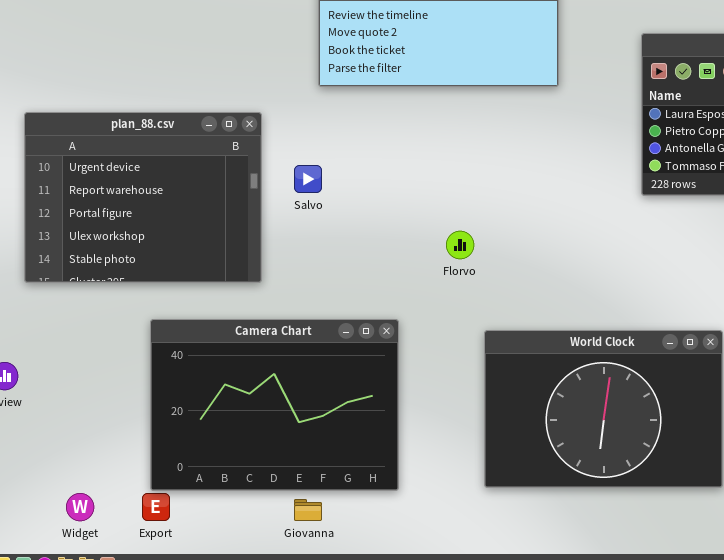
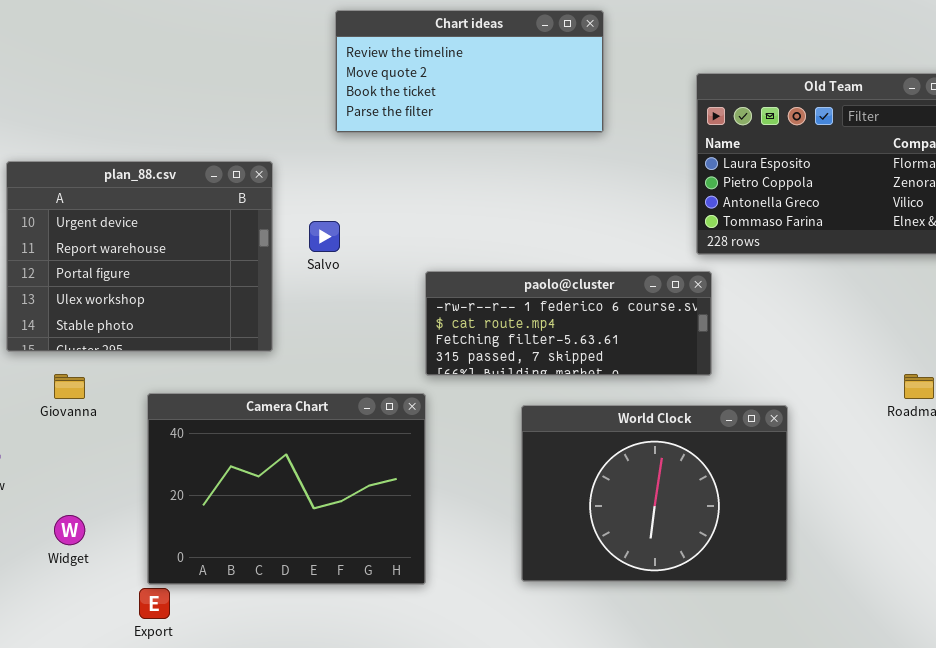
paolo@cluster: none -> [425,271,712,376], opened
Widget: [66,493,94,521] -> [54,515,85,545], moved
Giovanna: [294,499,322,521] -> [54,374,85,399], moved

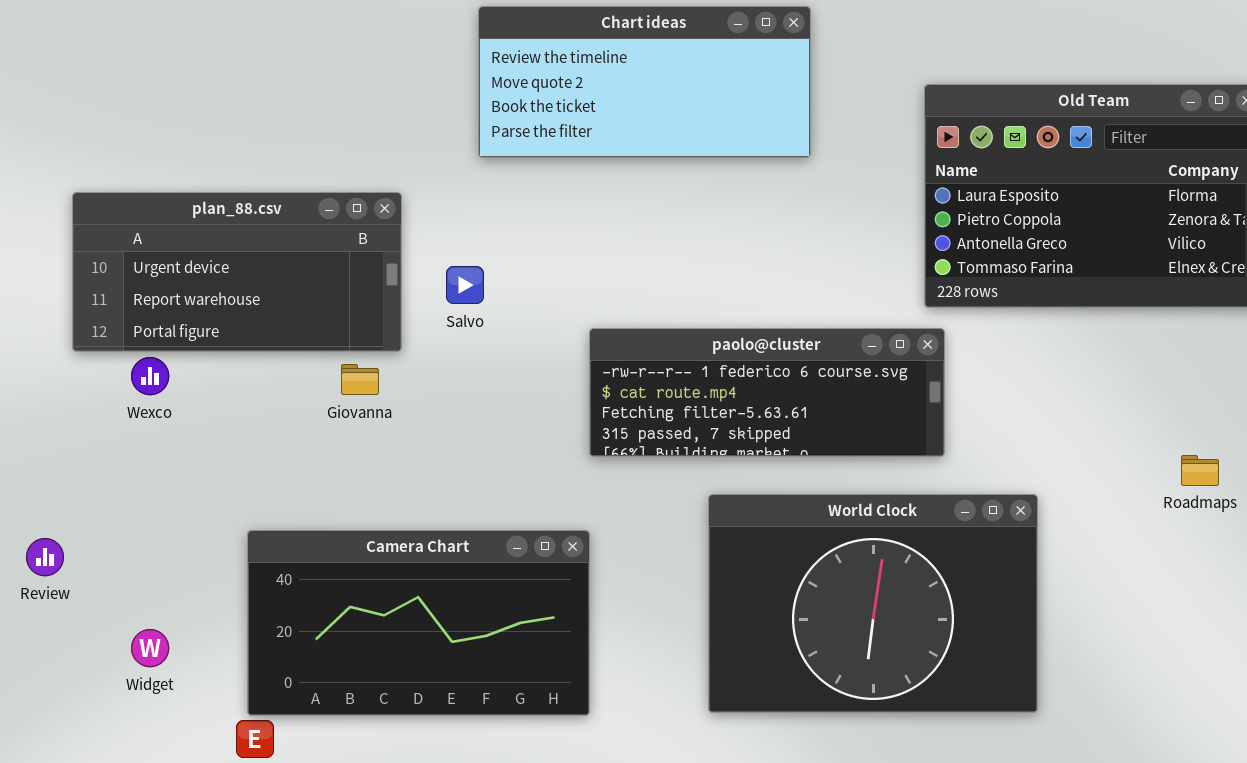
plan_88.csv: [6,161,273,352] -> [72,192,402,352], resized
Giovanna: [54,374,85,399] -> [341,364,379,395], moved
Camera Chart: [147,393,426,585] -> [247,530,590,716], resized

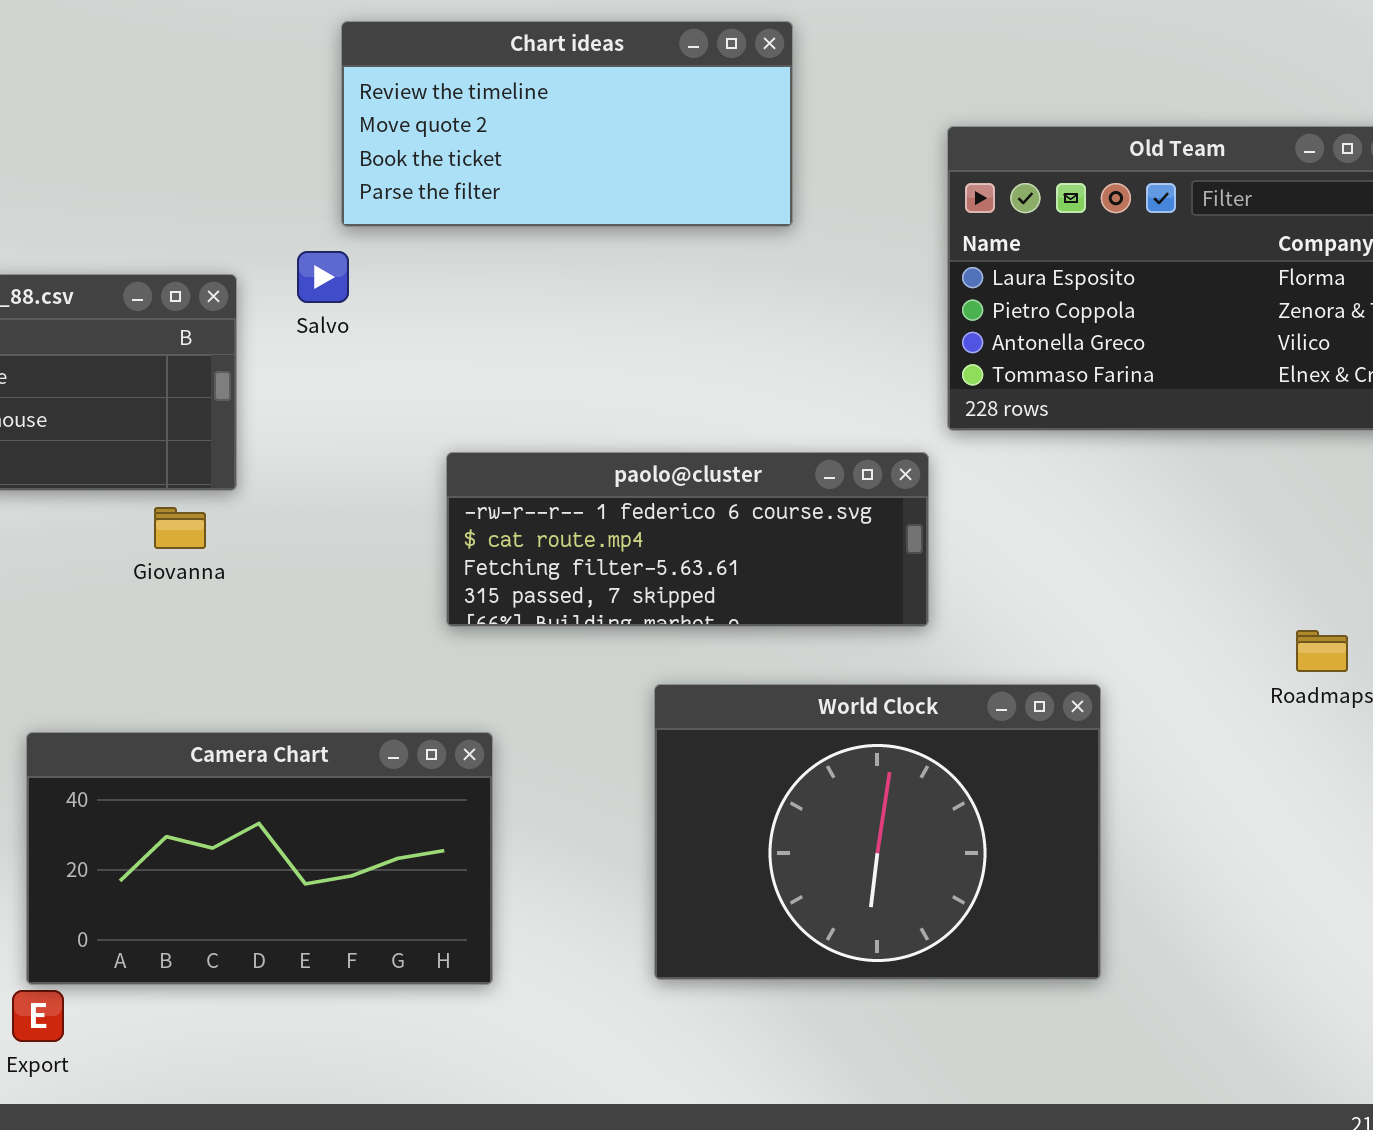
Salvo: [446,266,484,304] -> [297,251,349,303], moved
paolo@cluster: [589,328,945,457] -> [446,452,929,627], moved

